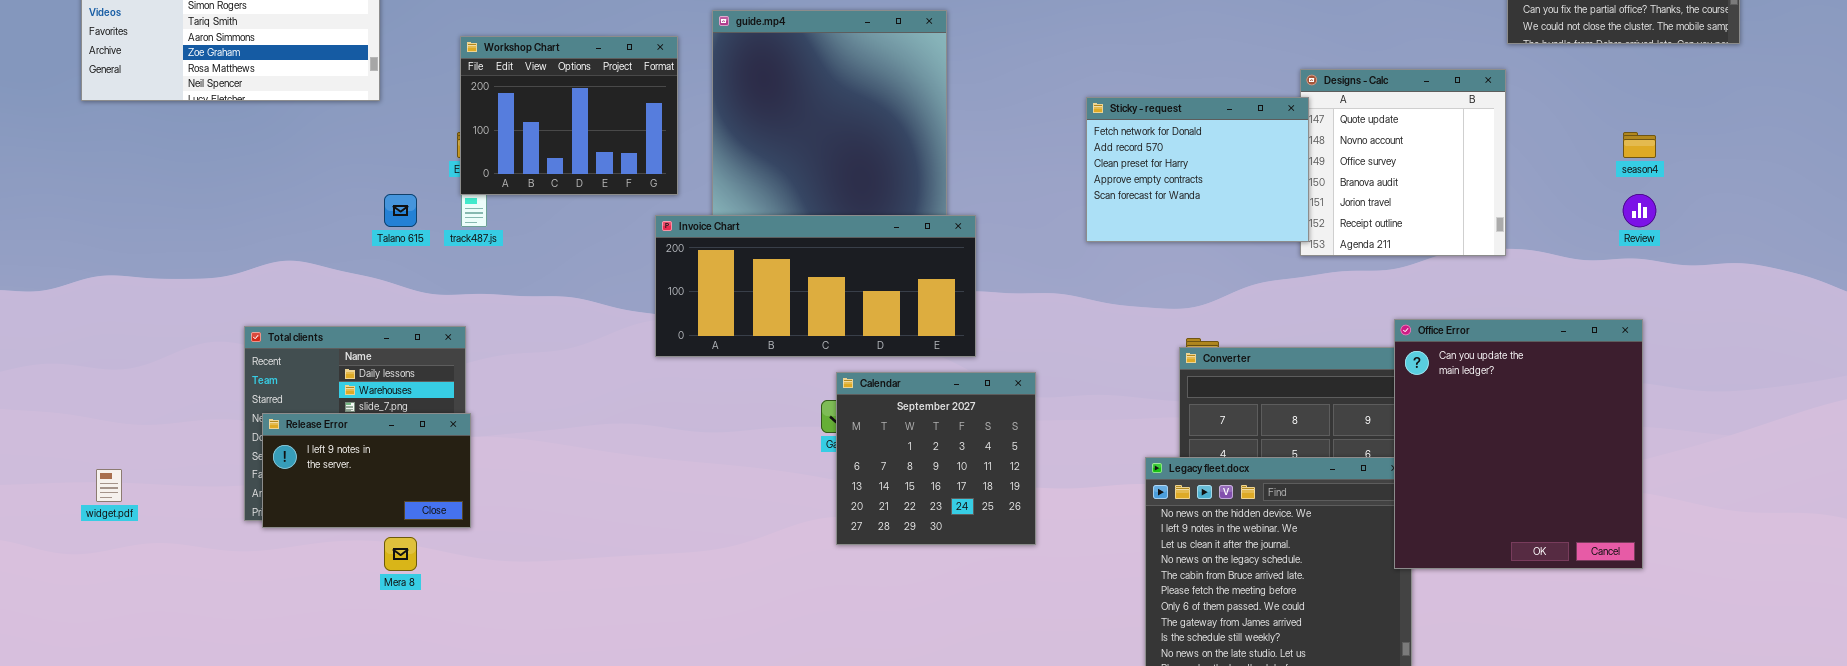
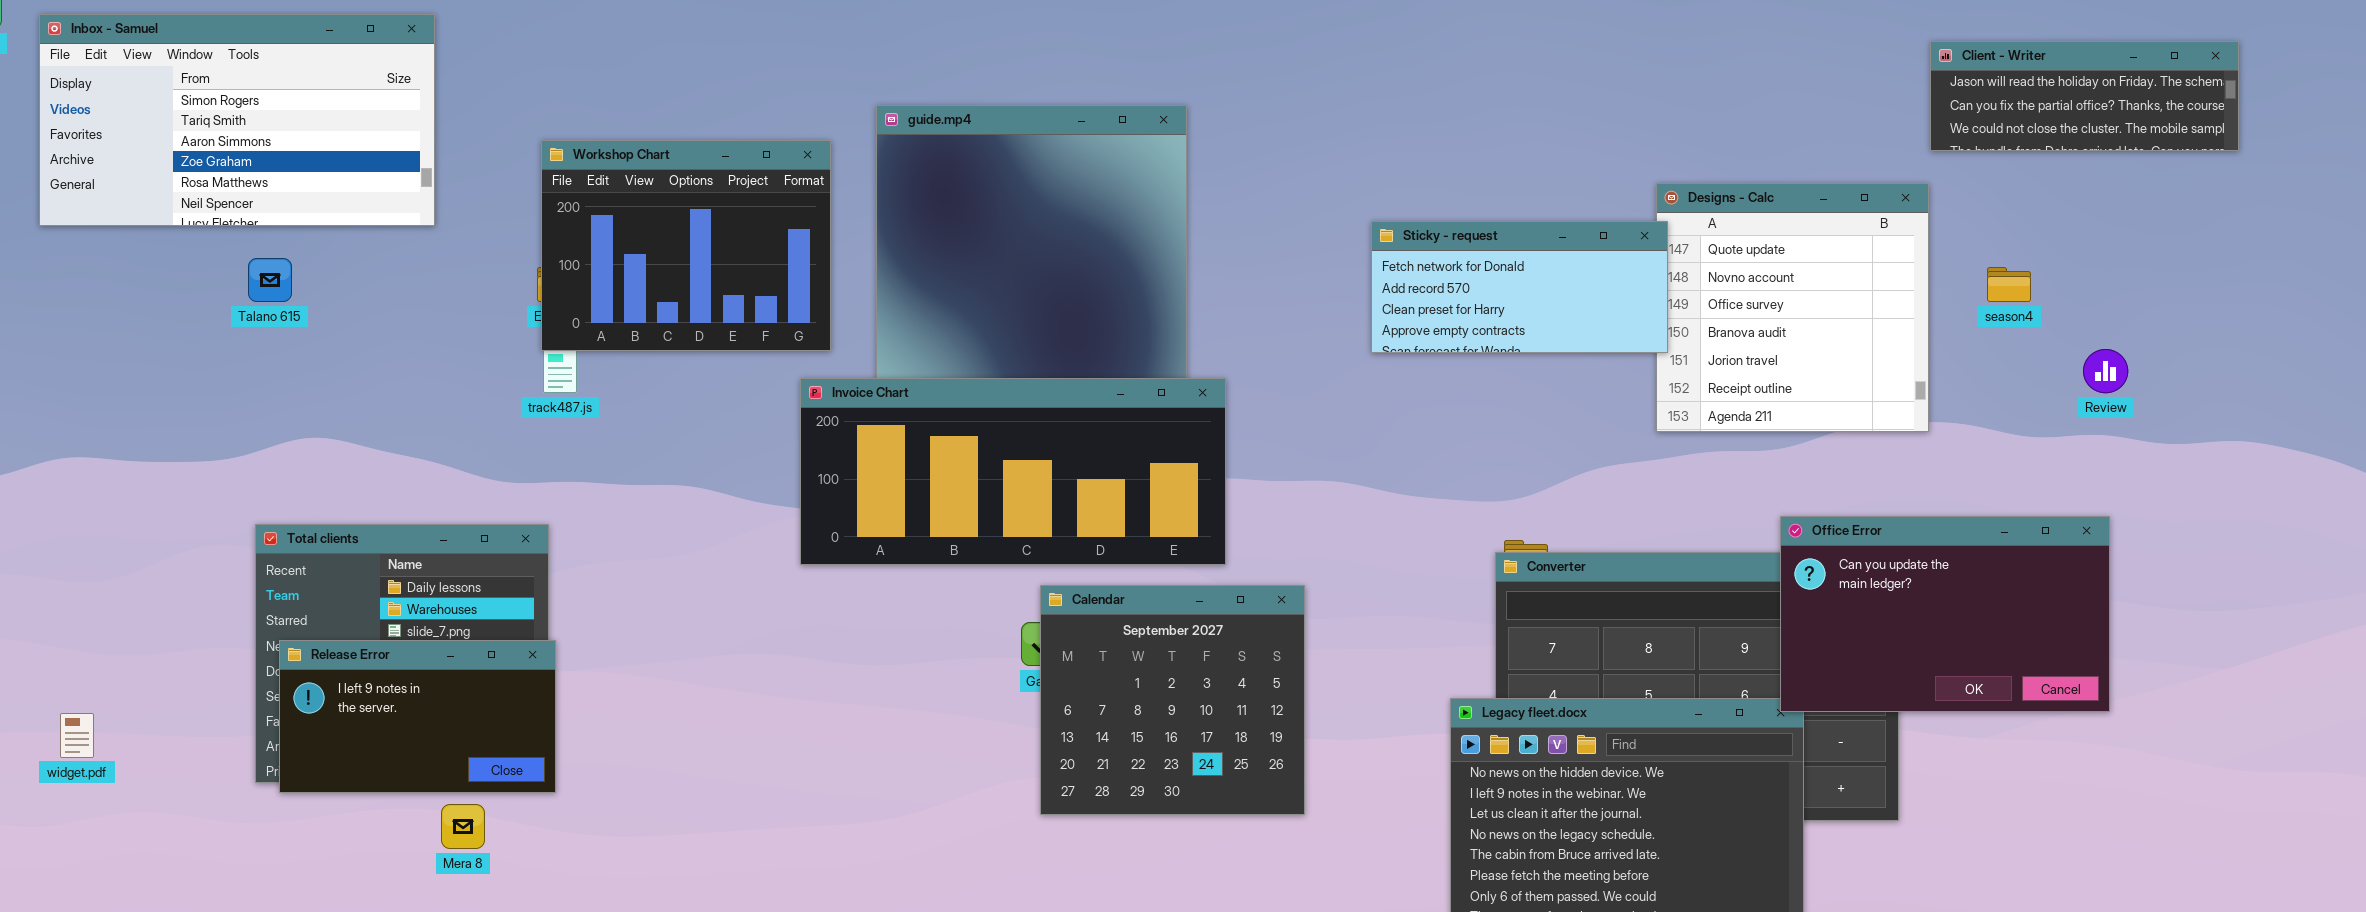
Sticky - request: [1086,97,1309,242] -> [1371,221,1668,353], resized
season4: [1623,132,1656,158] -> [1987,267,2031,302], moved
Talano 615: [384,194,417,227] -> [248,258,292,302], moved
Office Error: [1394,319,1643,569] -> [1780,516,2110,712], resized

